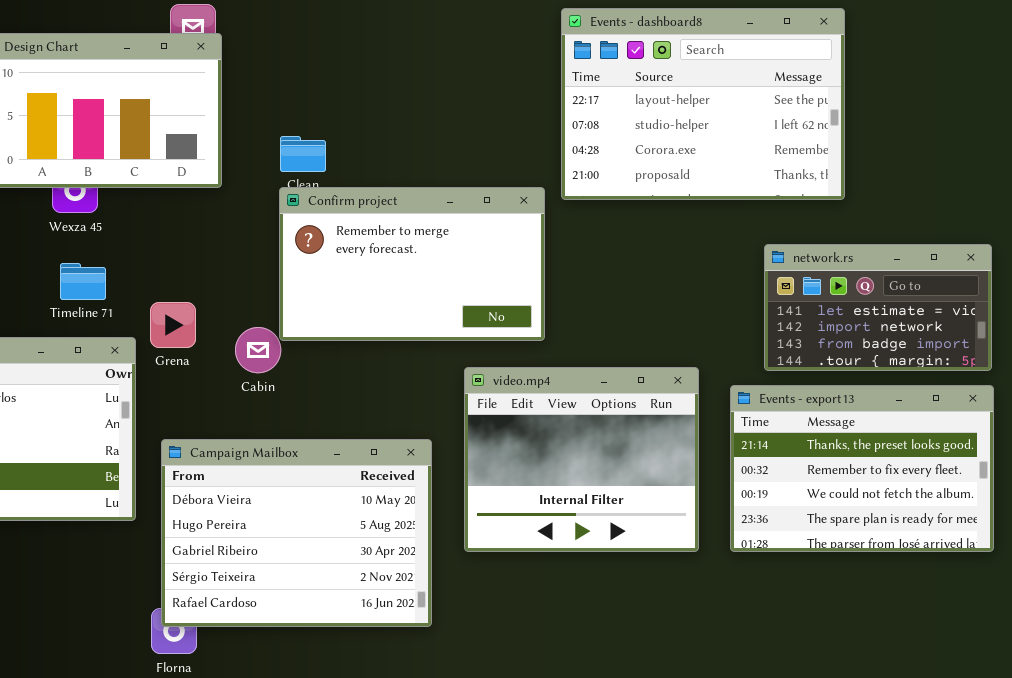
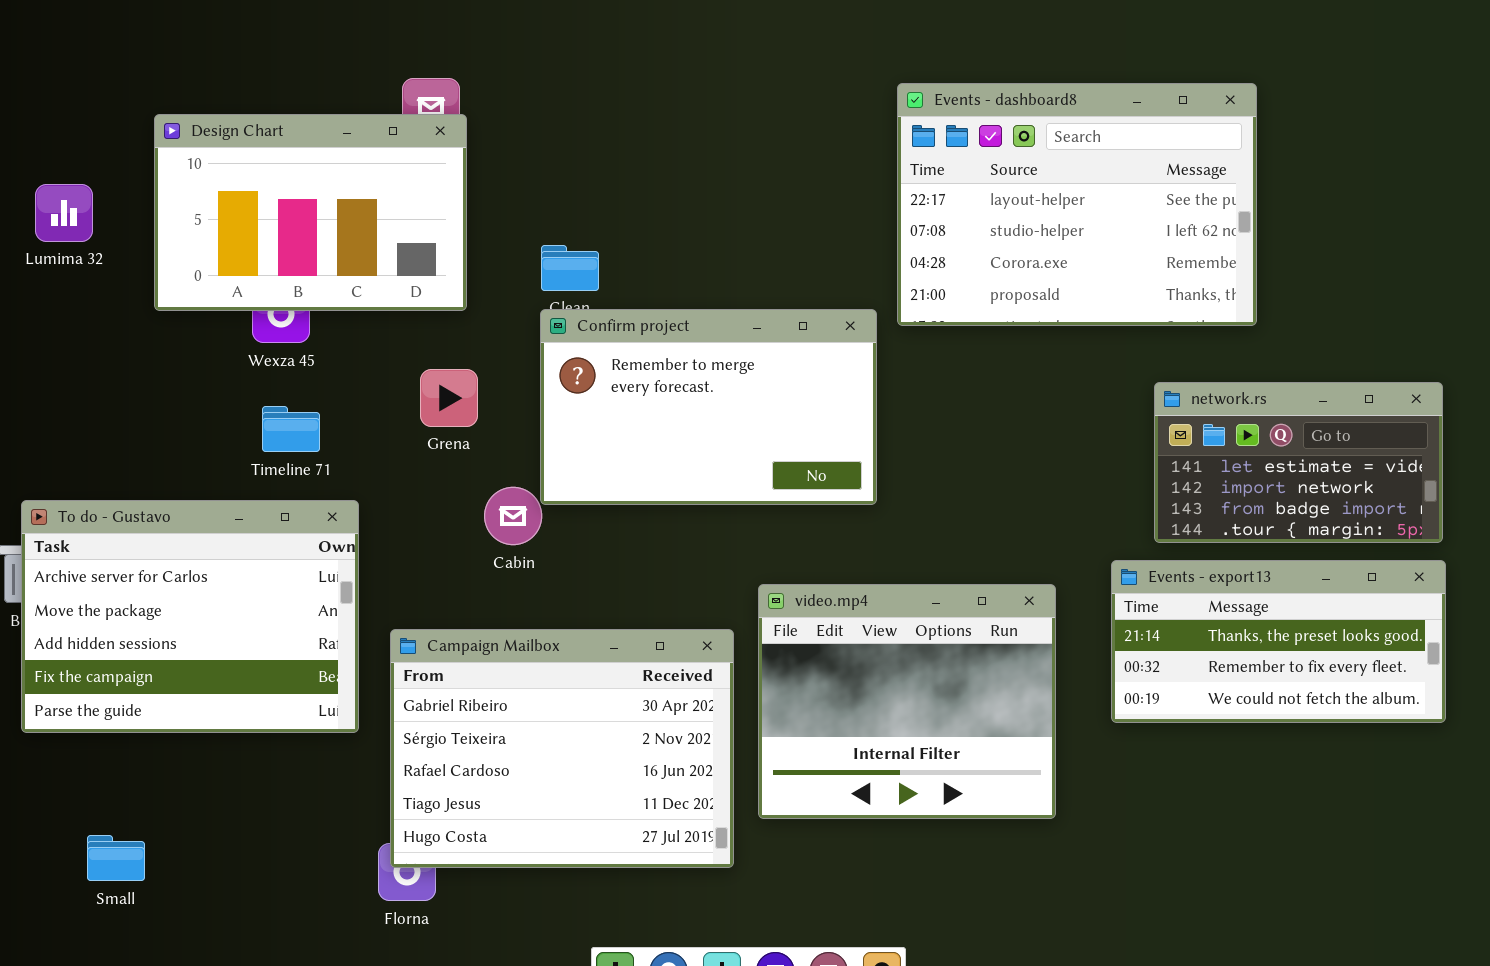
Grena: [150,302,196,348] -> [420,369,478,427], moved
video.mp4: [464,367,699,552] -> [758,584,1056,819], moved
Events - export13: [730,385,994,552] -> [1111,560,1446,723], resized
Campaign Mailbox: [161,439,432,627] -> [390,629,734,868], scrolled down 2 rows

